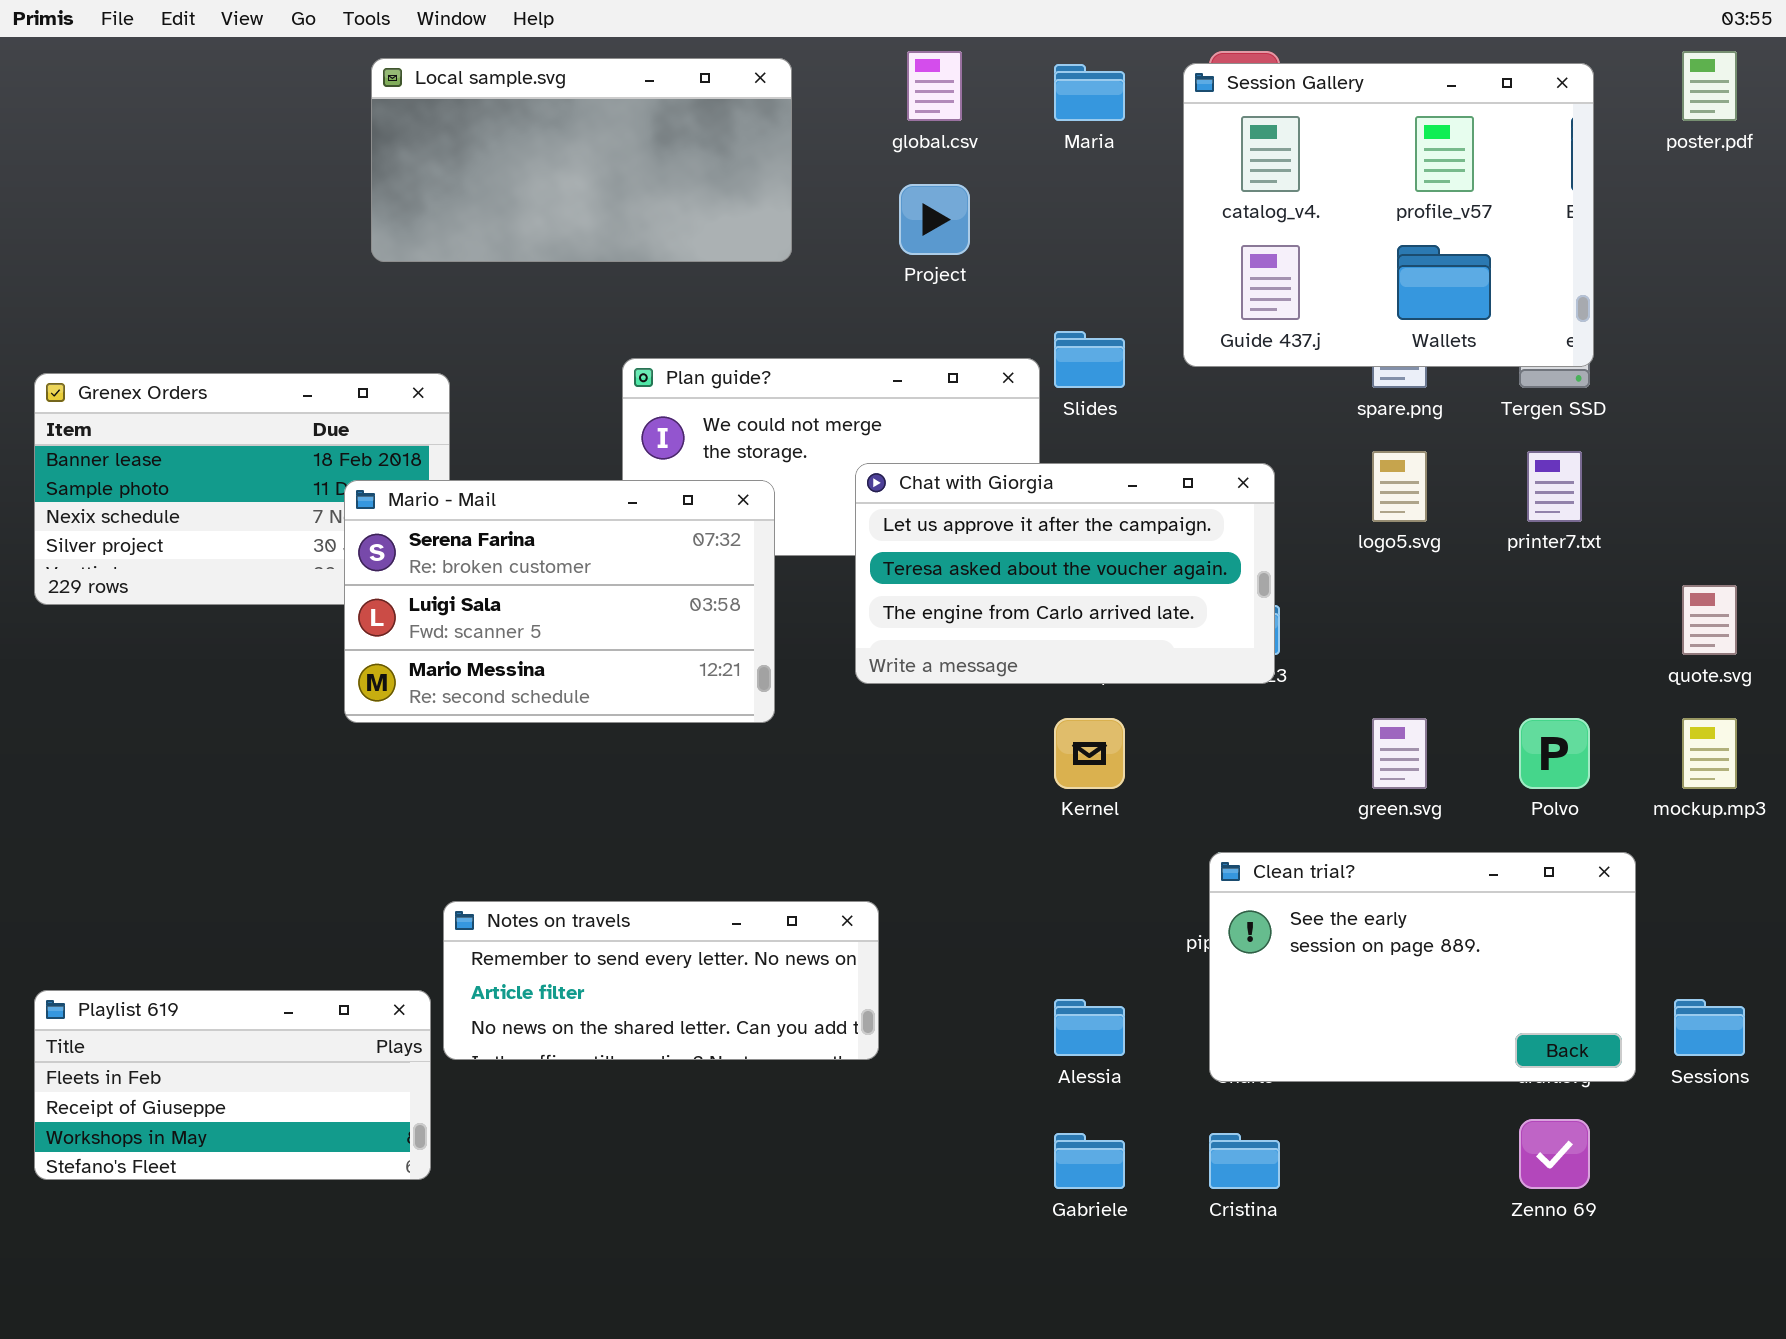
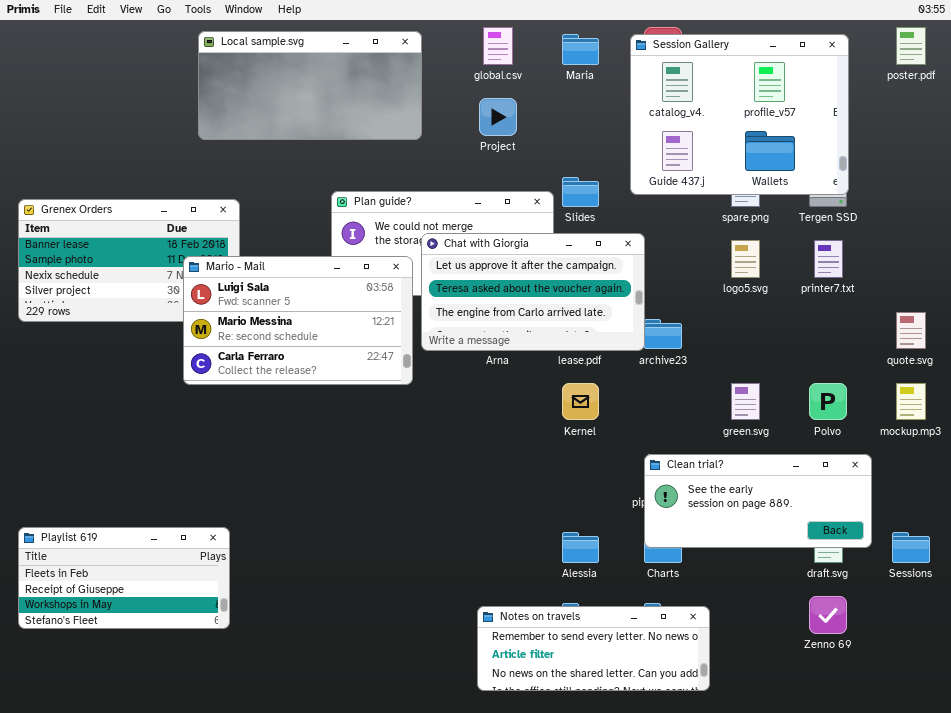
Chat with Giorgia: [855,463,1275,684] -> [421,233,645,351], moved
Mario - Mail: [344,480,775,723] -> [183,256,413,385], scrolled down 1 row
Clean trial?: [1209,852,1636,1082] -> [644,454,872,548], resized
Notes on travels: [443,901,879,1060] -> [477,606,710,691], moved

